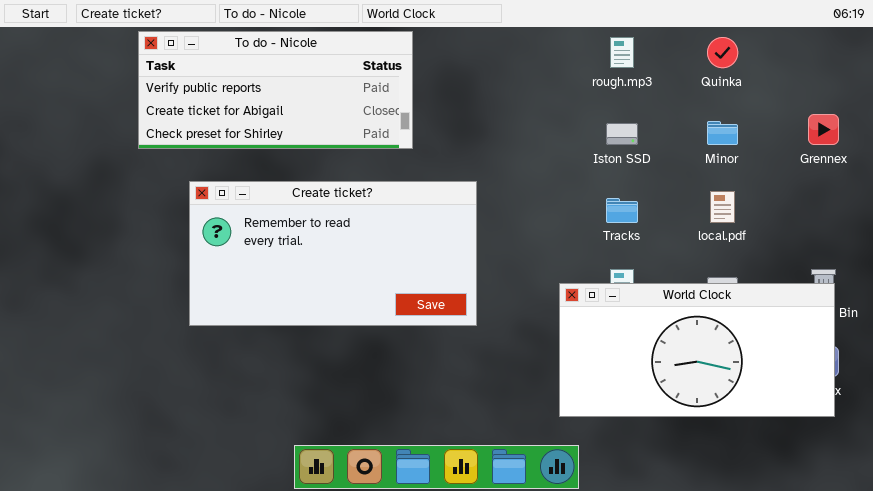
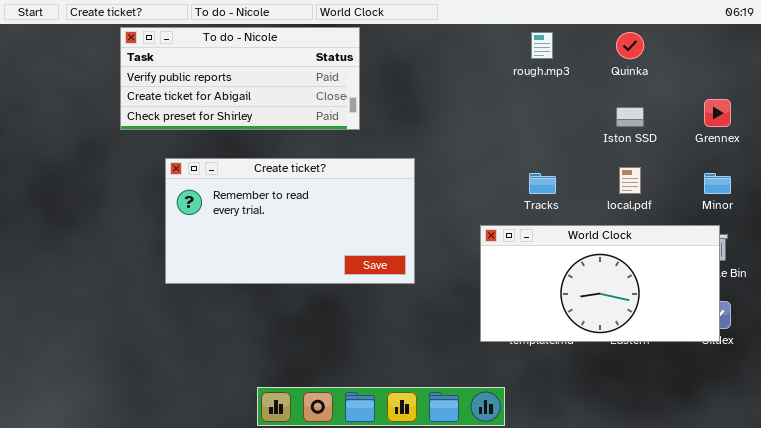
Minor: [707,121,738,145] -> [704,173,731,194], moved
Iston SSD: [606,123,638,145] -> [616,107,644,127], moved
World Clock: [559,283,835,417] -> [480,225,720,342], moved

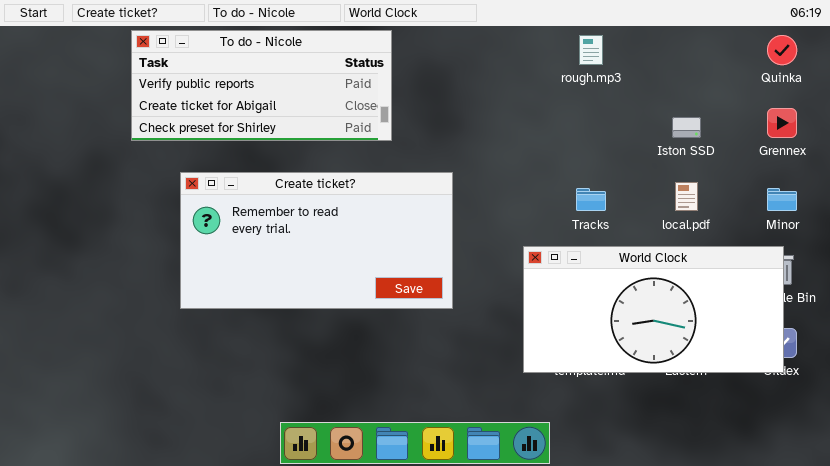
Quinka: [616,32,644,59] -> [767,35,797,65], moved

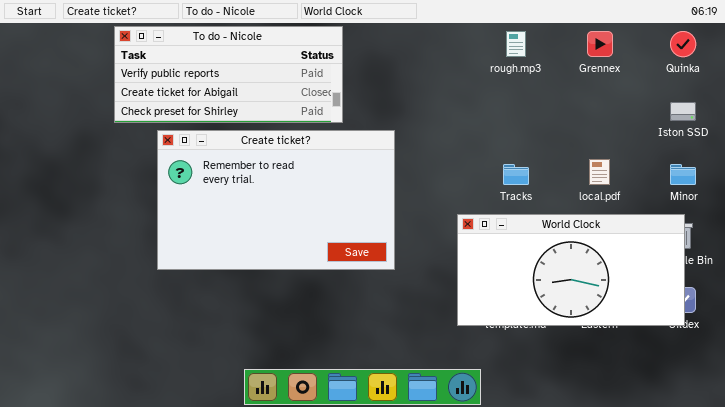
Grennex: [767,108,797,138] -> [587,31,613,57], moved
Iston SSD: [672,117,701,138] -> [670,102,696,121], moved
Create ticket?: [180,172,453,309] -> [157,130,395,270], resized

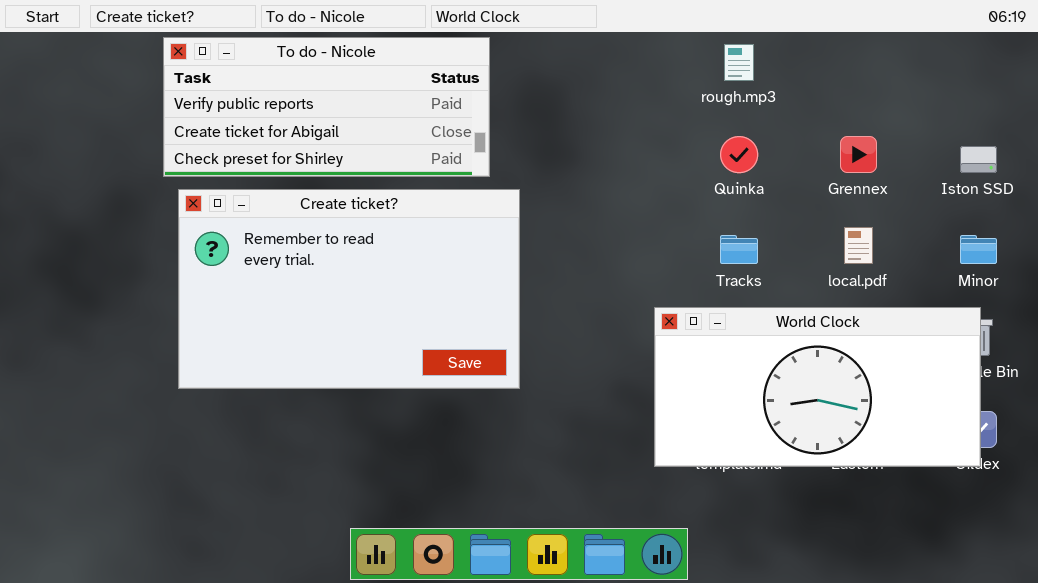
Grennex: [587,31,613,57] -> [840,136,877,173], moved
Quinka: [670,31,696,57] -> [720,136,758,173], moved
Create ticket?: [157,130,395,270] -> [178,189,520,389], moved

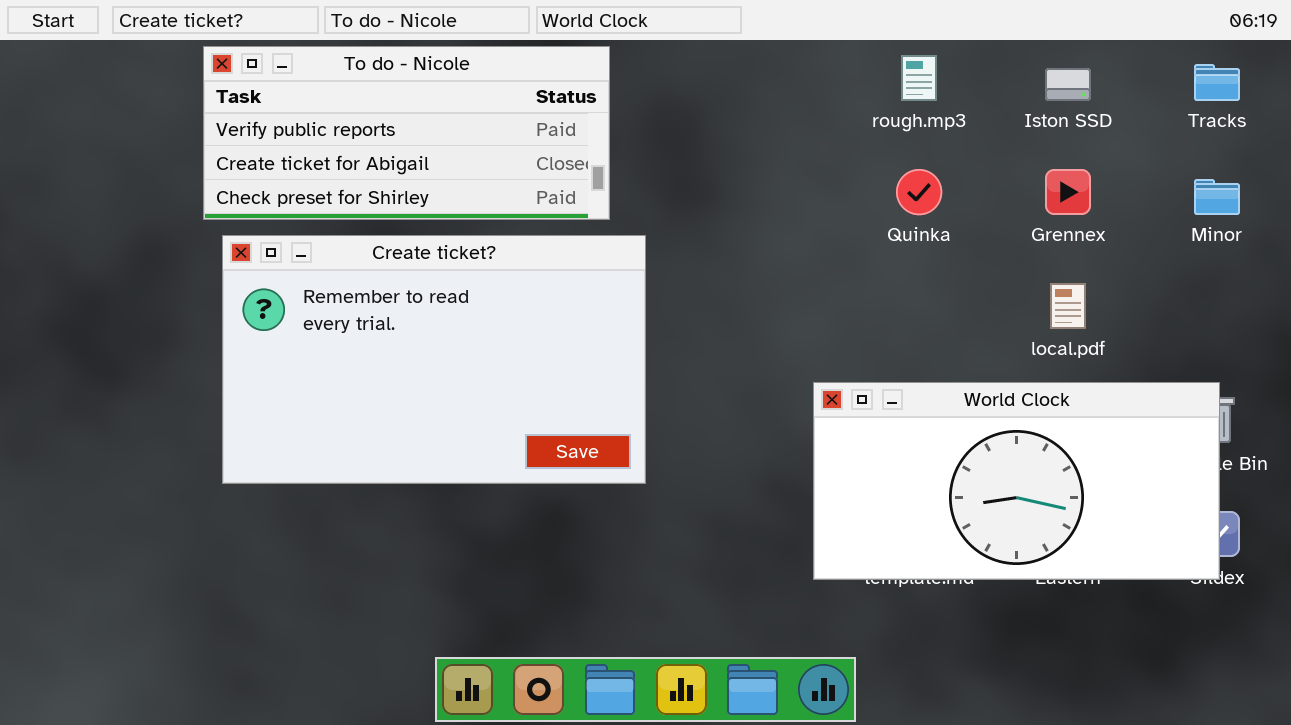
Iston SSD: [960,146,997,173] -> [1045,68,1091,101], moved
Tracks: [720,235,758,264] -> [1194,64,1240,101], moved
Minor: [960,235,997,264] -> [1194,179,1240,215], moved

